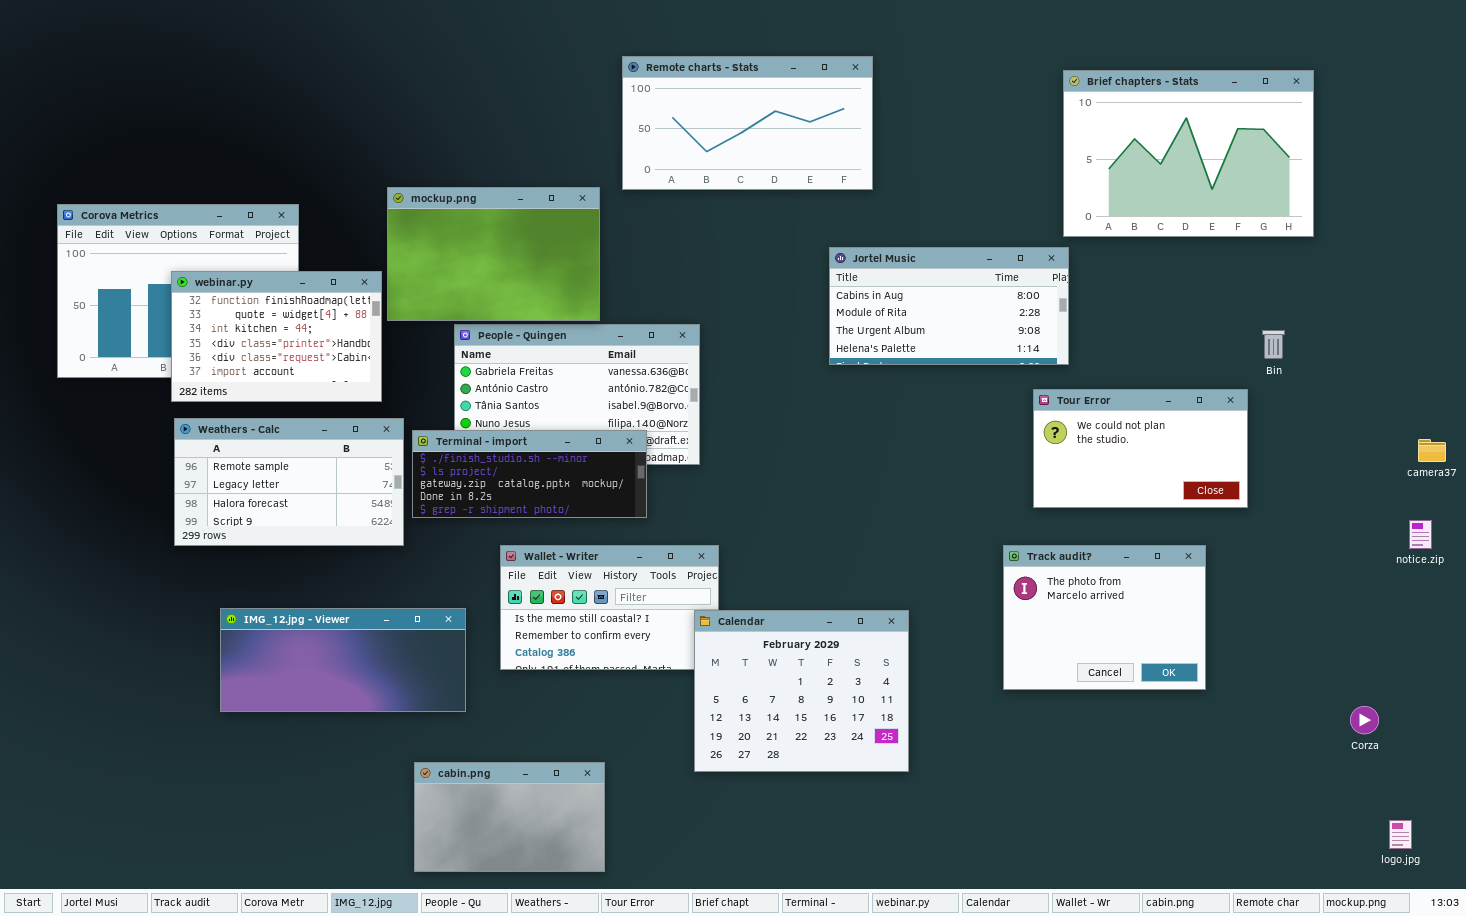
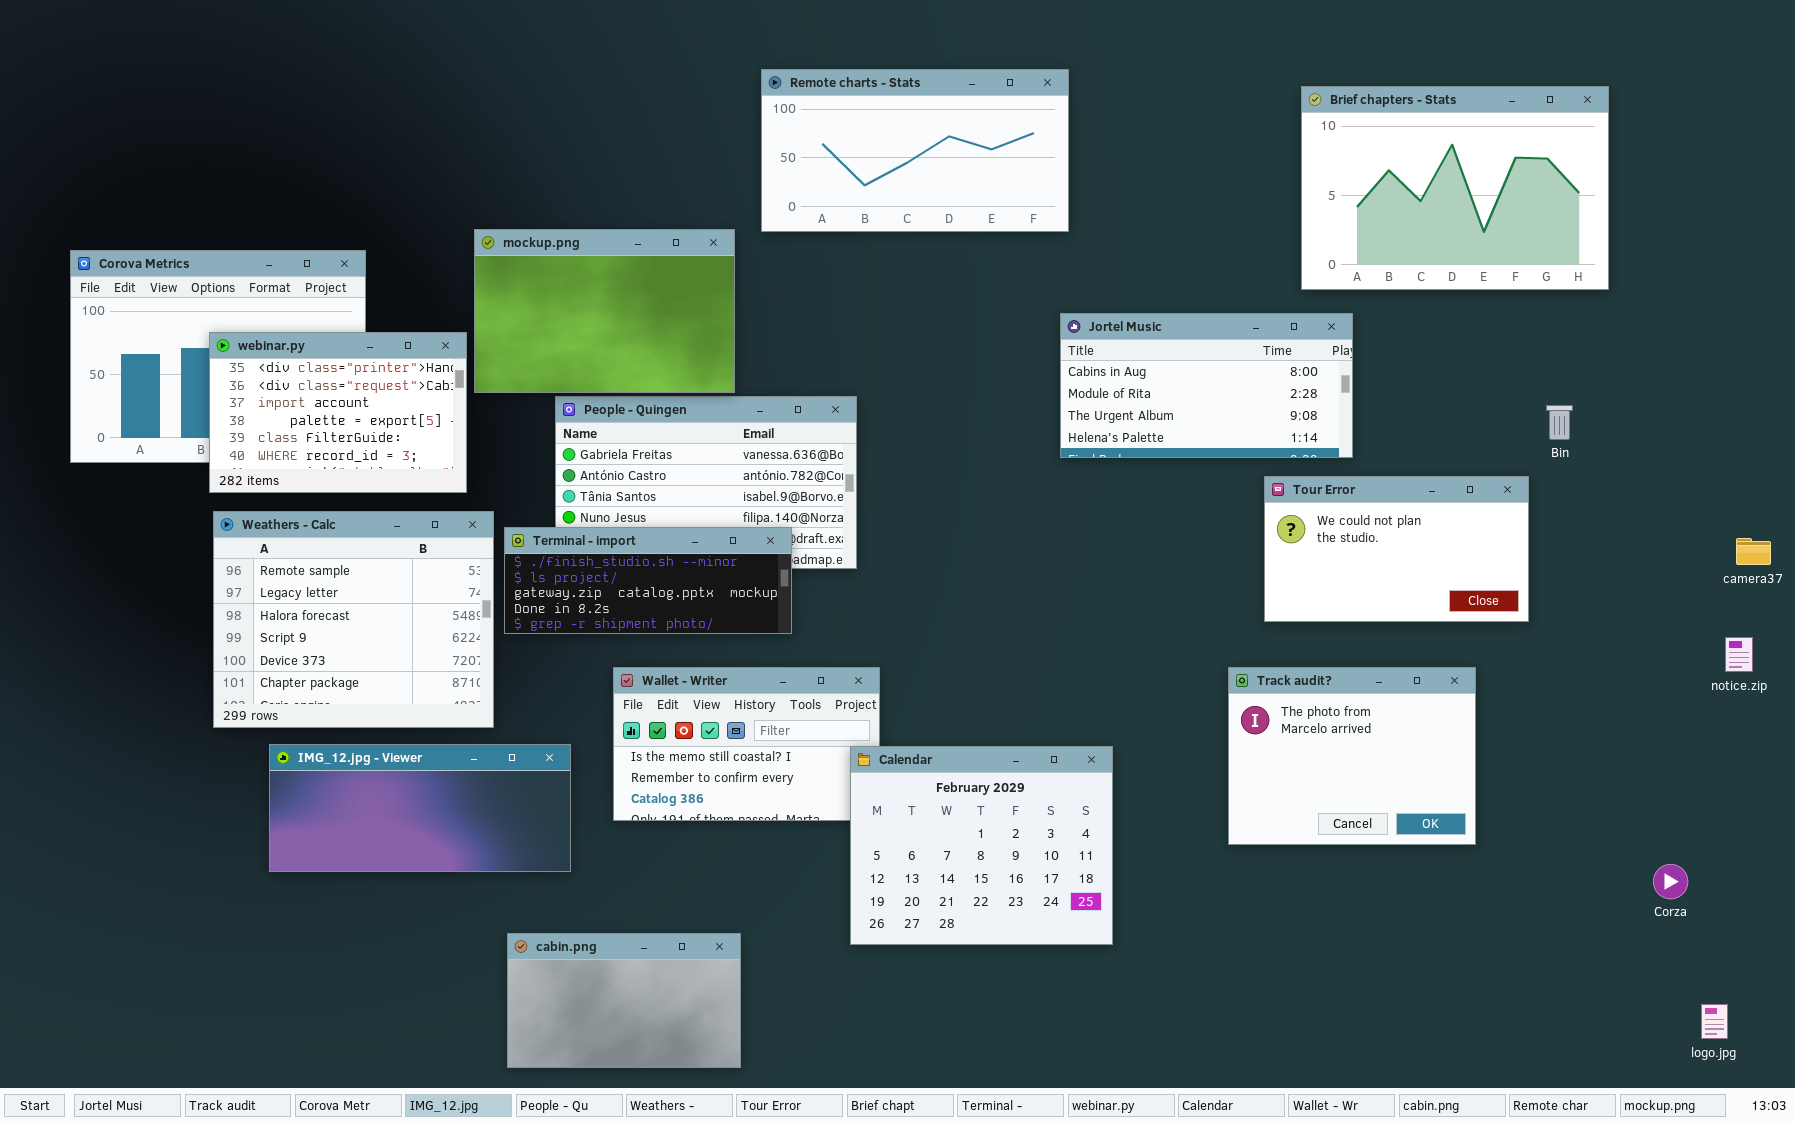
Jortel Music: [829,247,1069,365] -> [1060,313,1353,458], moved
webinar.py: [171,271,382,402] -> [209,332,467,493], scrolled down 3 rows
Weathers - Calc: [174,418,404,546] -> [213,511,494,728], resized

